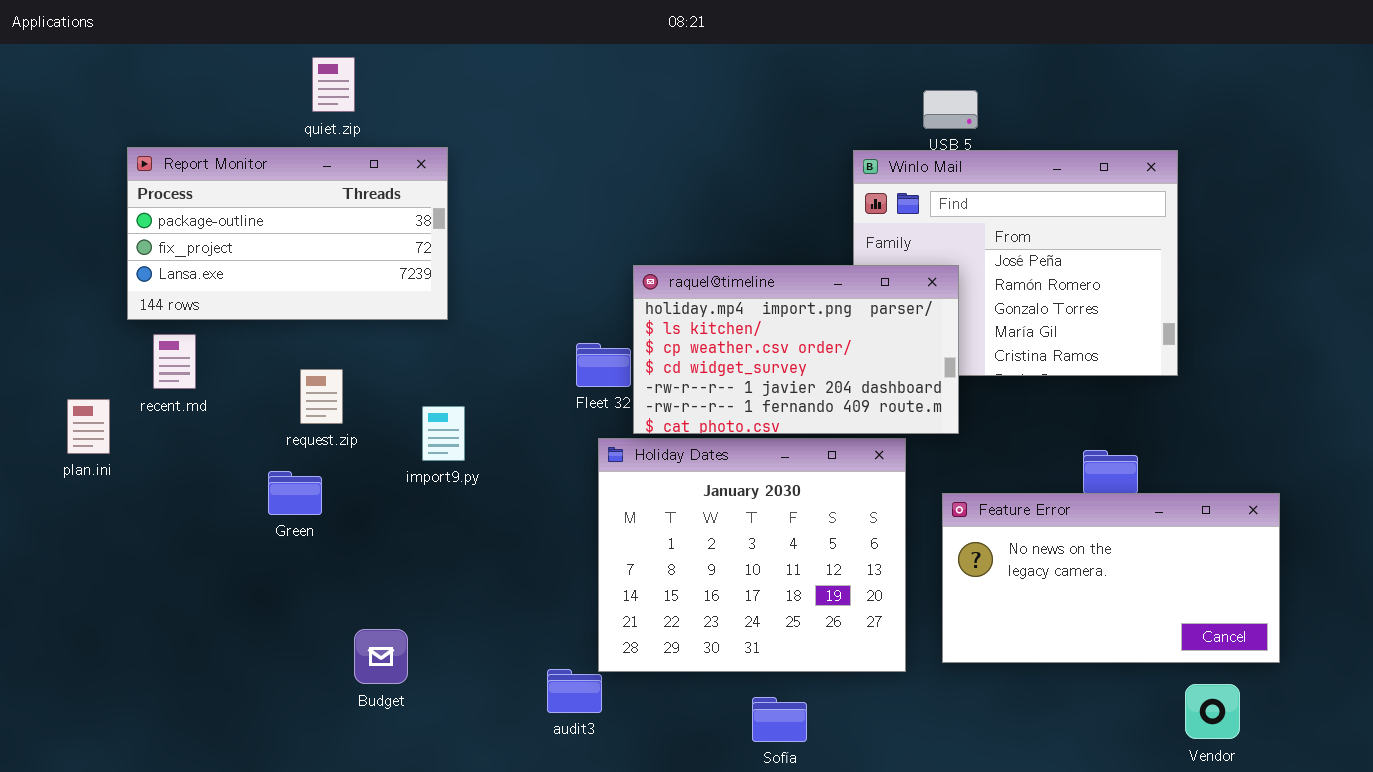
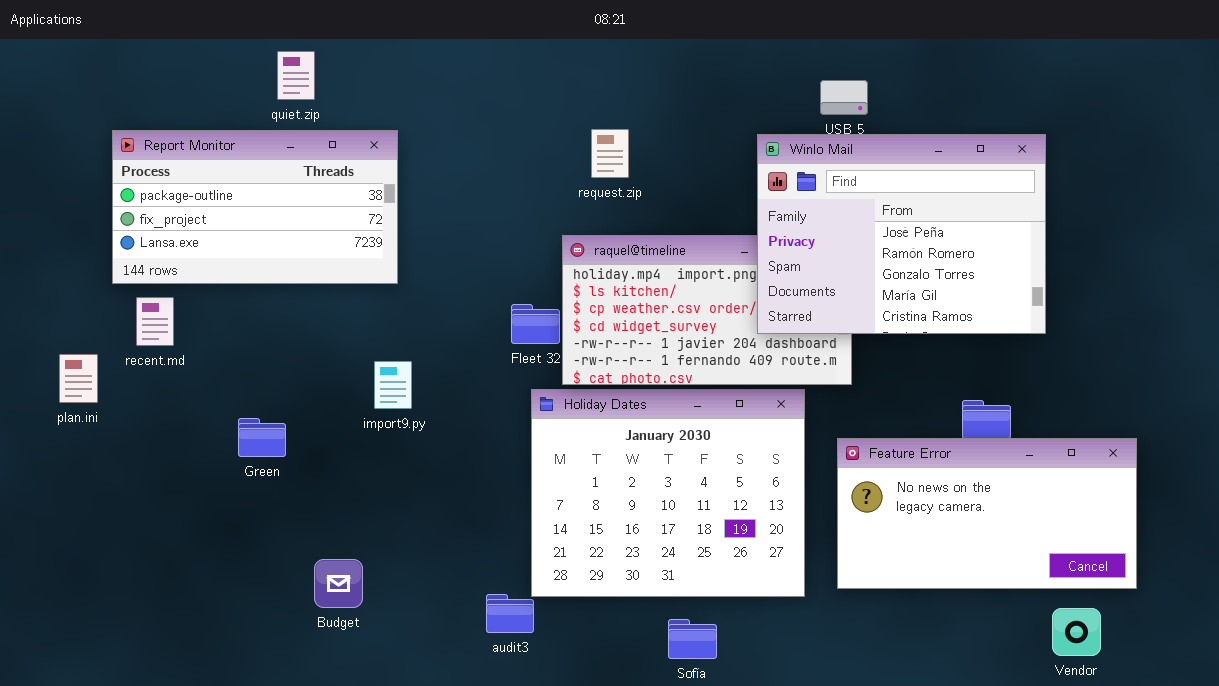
Winlo Mail: [853,150,1178,376] -> [757,134,1046,334], raised
request.zip: [300,369,343,424] -> [591,129,629,178], moved

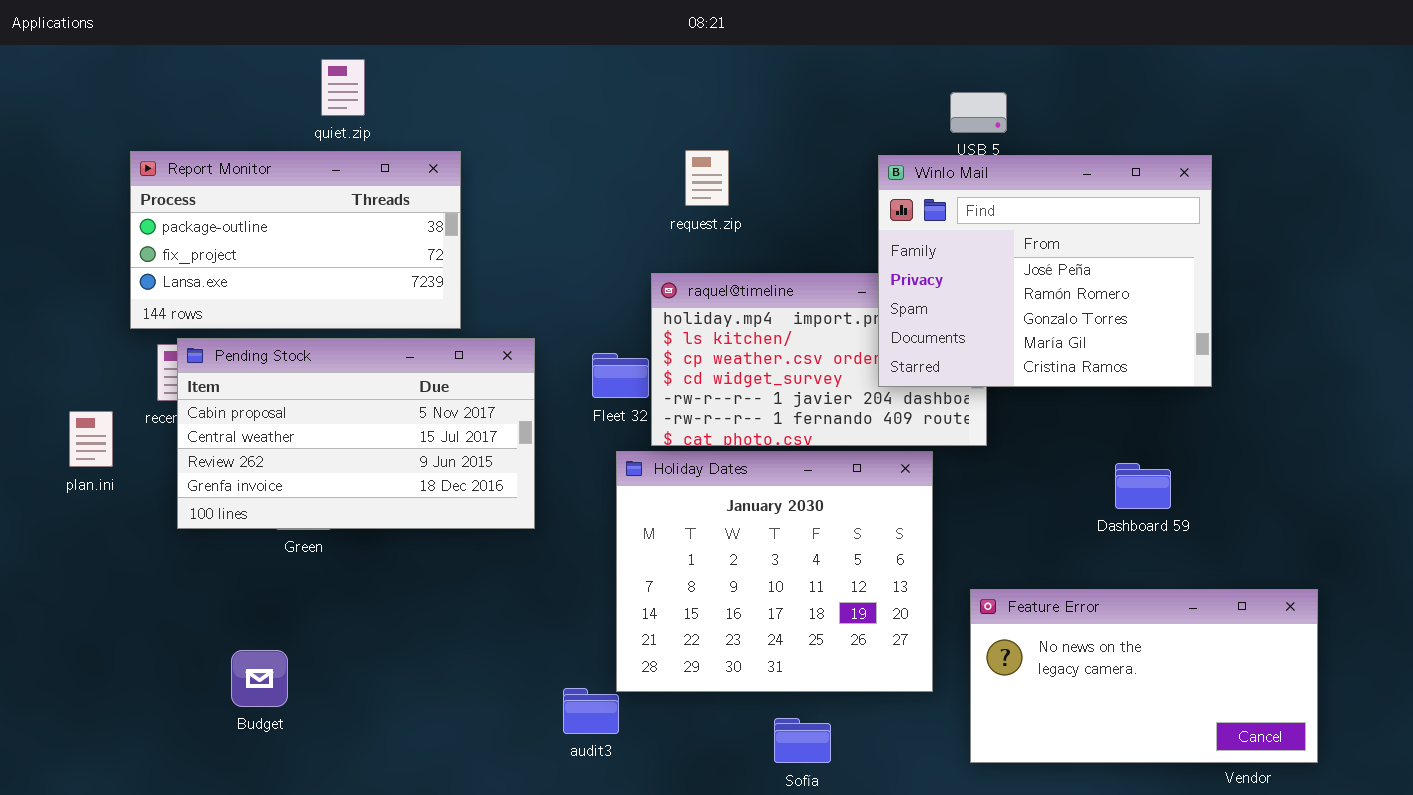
Pending Stock: none -> [177,338,535,529], opened
Feature Error: [837,438,1137,589] -> [970,589,1318,763], moved
Budget: [314,559,363,608] -> [231,650,288,707], moved

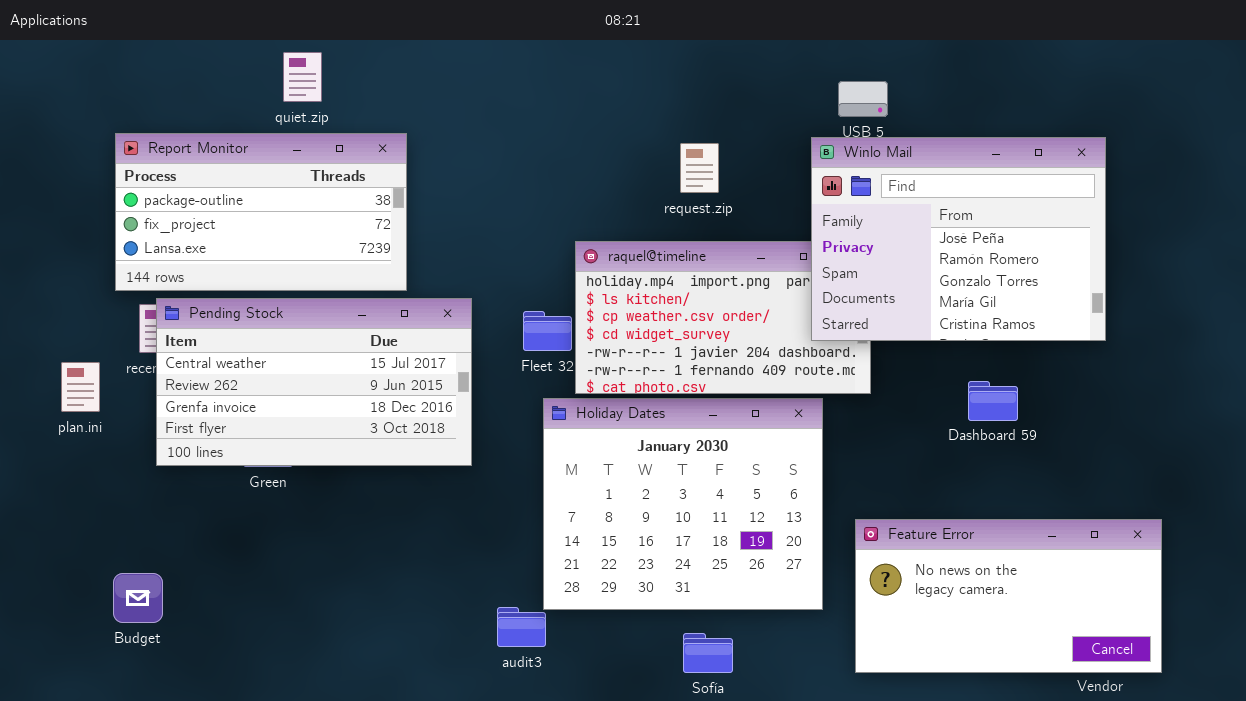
request.zip: [685,150,729,206] -> [680,143,719,193], moved
Winlo Mail: [878,155,1212,387] -> [811,137,1106,341], moved
Pending Stock: [177,338,535,529] -> [156,298,472,466], scrolled down 1 row
Dashboard 59: [1115,463,1171,509] -> [968,381,1018,421], moved
Budget: [231,650,288,707] -> [113,573,163,623], moved

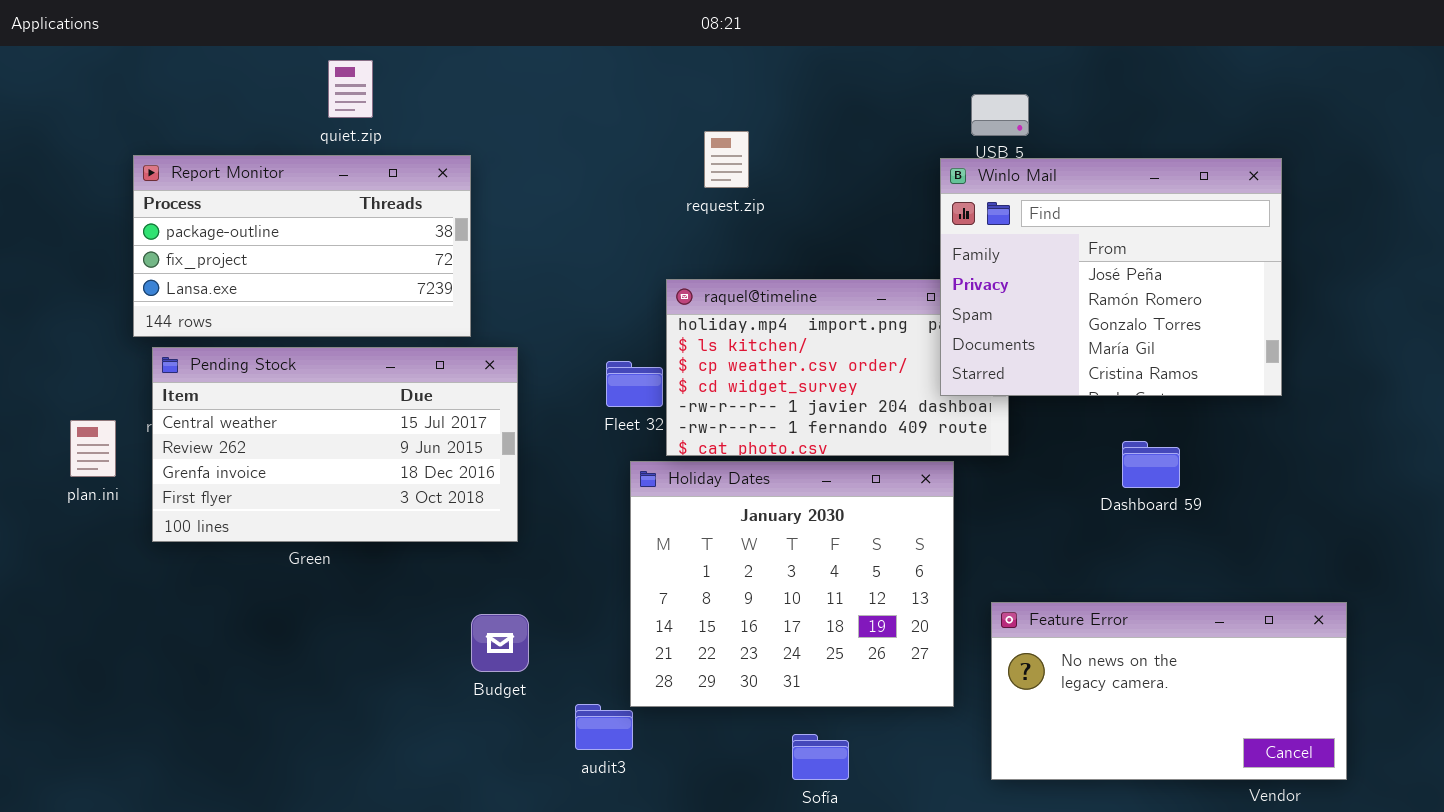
request.zip: [680,143,719,193] -> [704,131,749,188], moved
Pending Stock: [156,298,472,466] -> [152,347,518,542], moved
Budget: [113,573,163,623] -> [471,614,529,672], moved

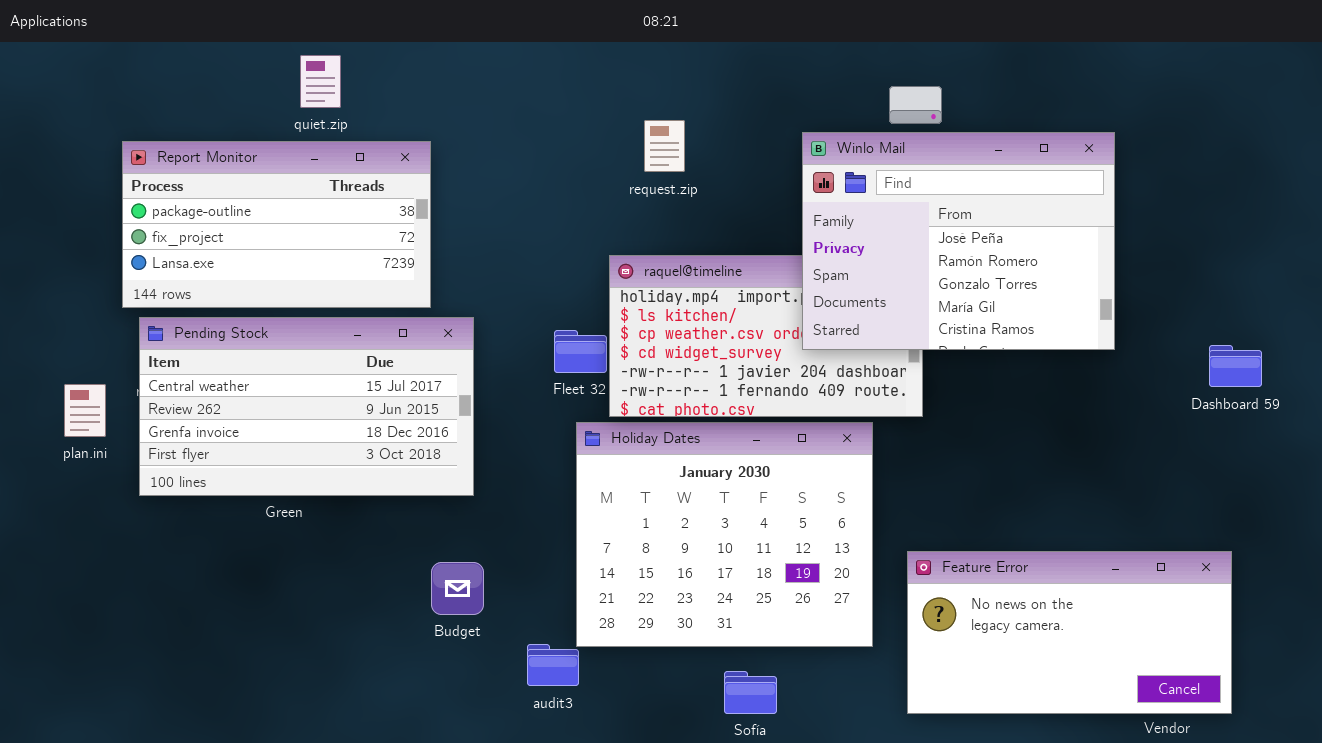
Winlo Mail: [940,158,1282,396] -> [802,132,1115,350], moved
Dashboard 59: [1122,441,1180,488] -> [1209,345,1262,387], moved

